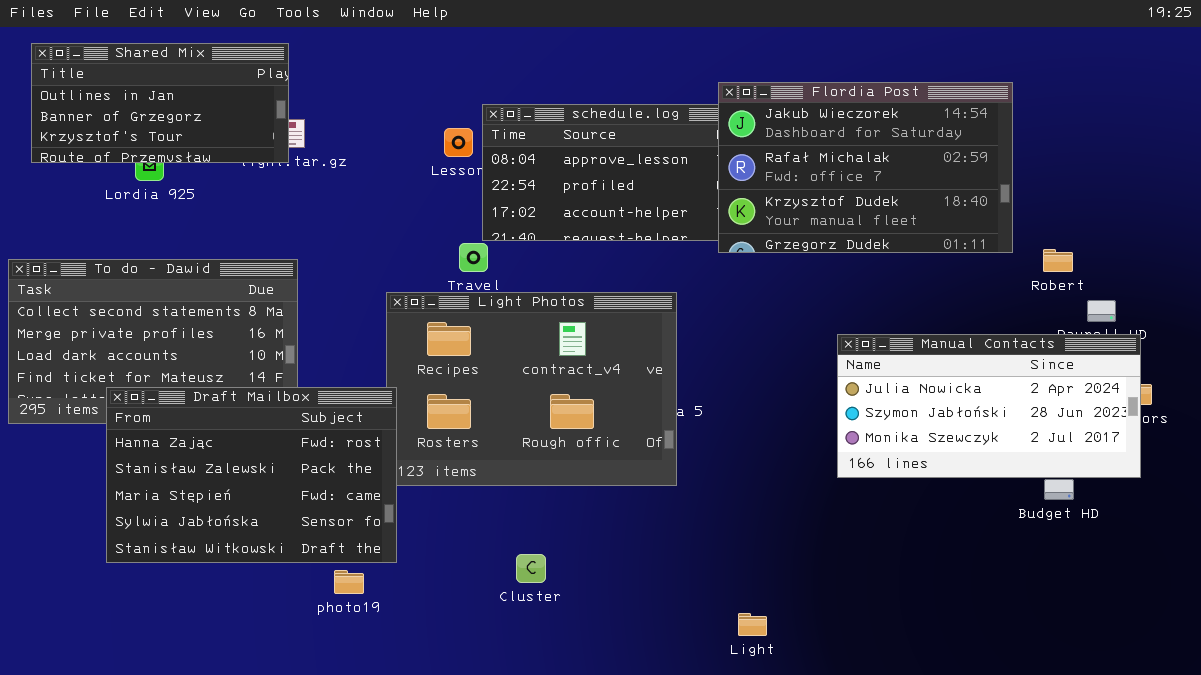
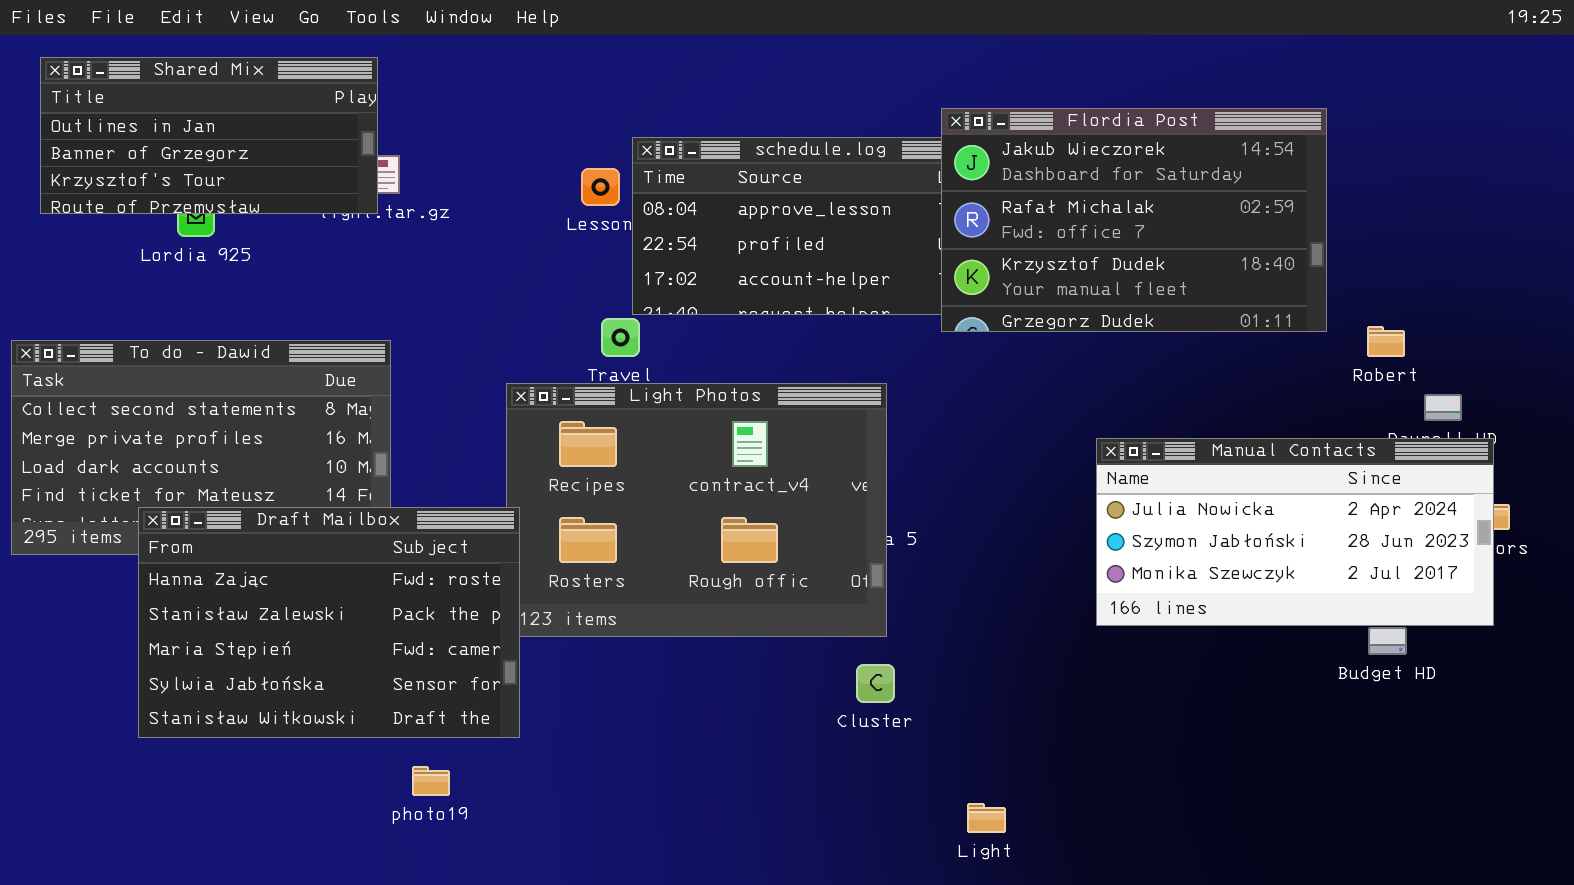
Cluster: [516,554,546,583] -> [856,664,895,703], moved
photo19: [334,570,364,594] -> [412,766,450,796], moved

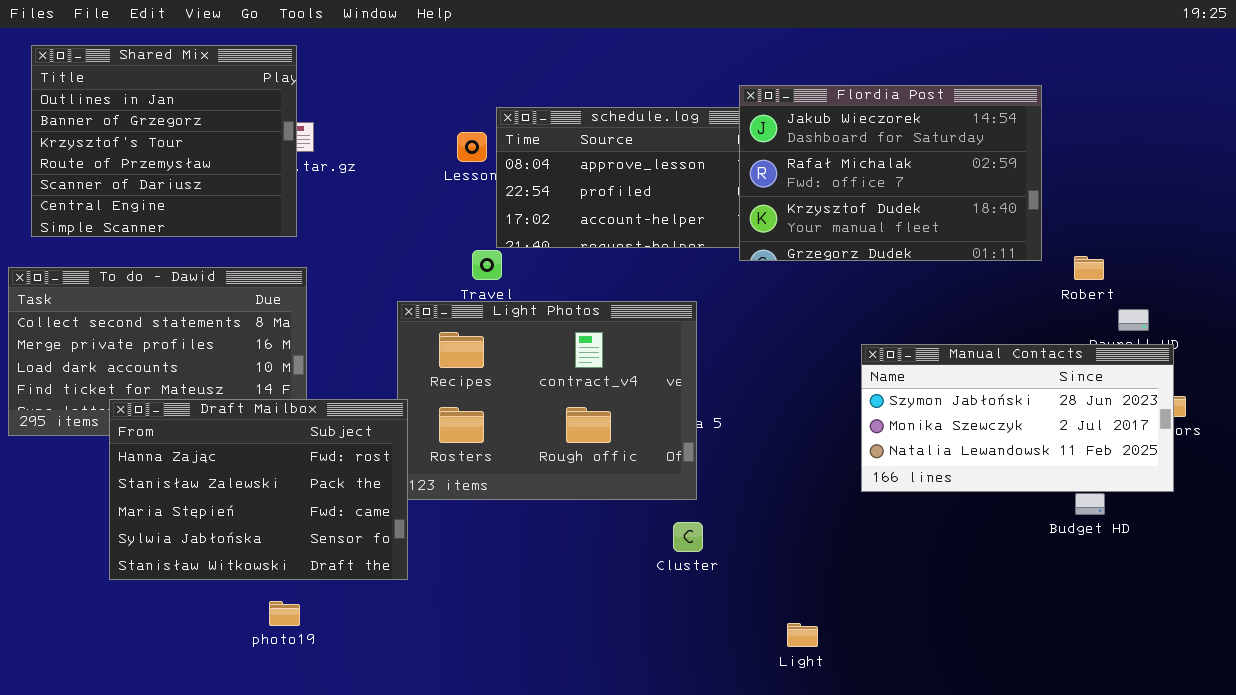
Shared Mix: [40,57,378,214] -> [31,45,297,237], resized
Manual Contacts: [1096,438,1494,626] -> [861,344,1174,492], scrolled down 1 row
photo19: [412,766,450,796] -> [269,601,300,626], moved
Light: [967,803,1006,833] -> [787,623,818,647], moved

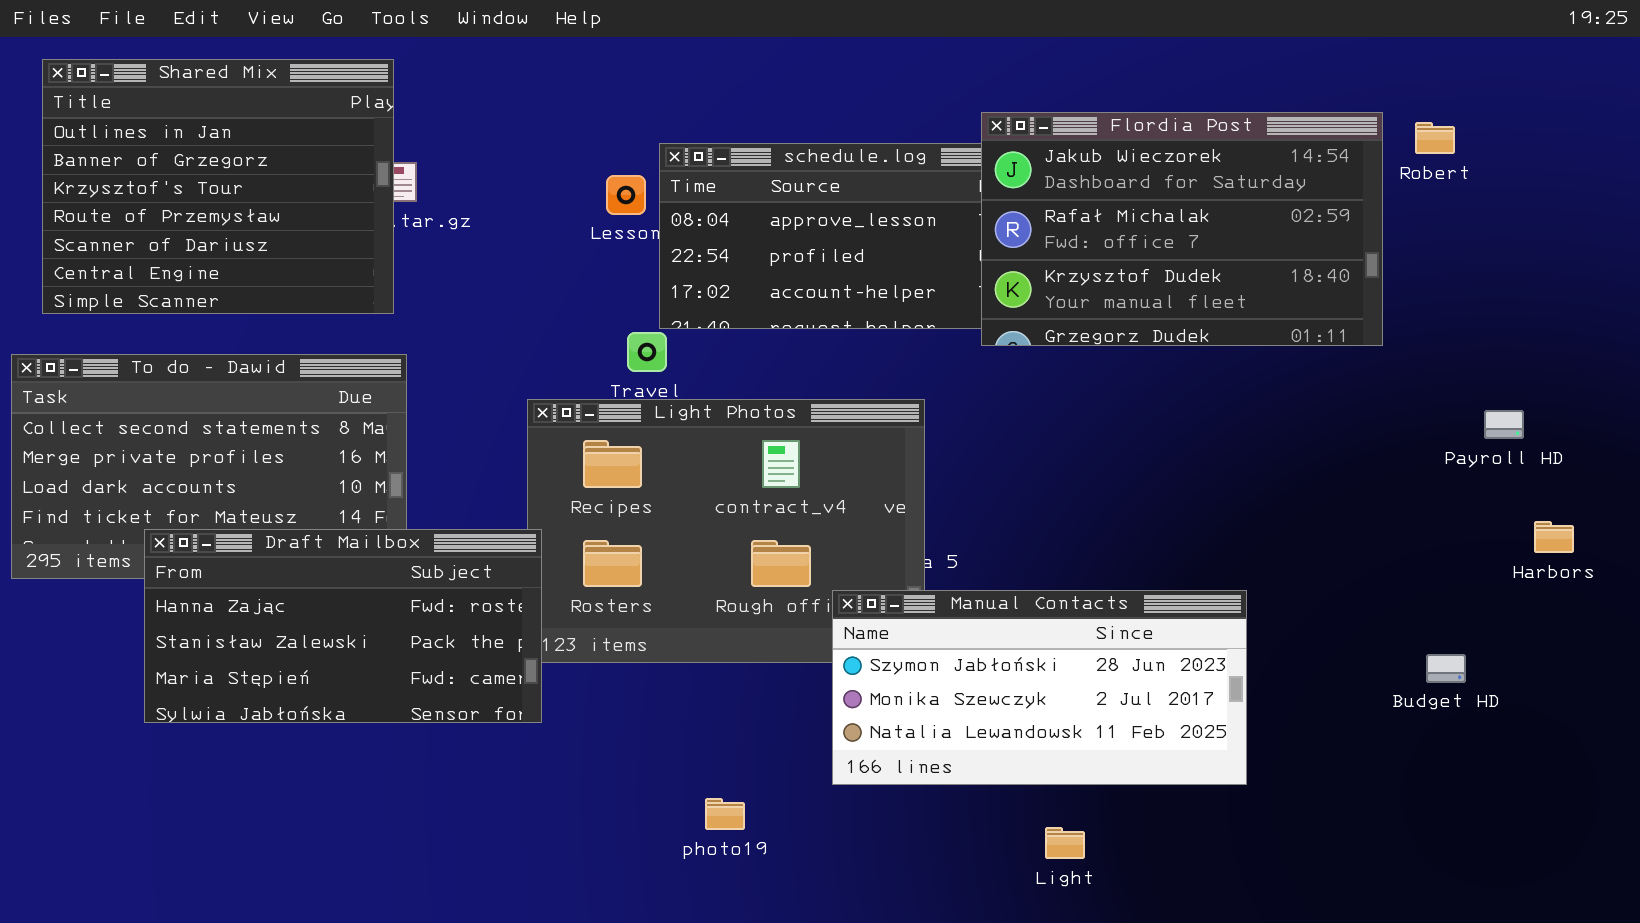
Robert: [1074,256,1104,280] -> [1415,122,1455,154], moved
Manual Contacts: [861,344,1174,492] -> [832,590,1247,785], moved
Draft Mailbox: [109,399,408,580] -> [144,529,542,723], resized
photo19: [269,601,300,626] -> [705,798,745,830], moved

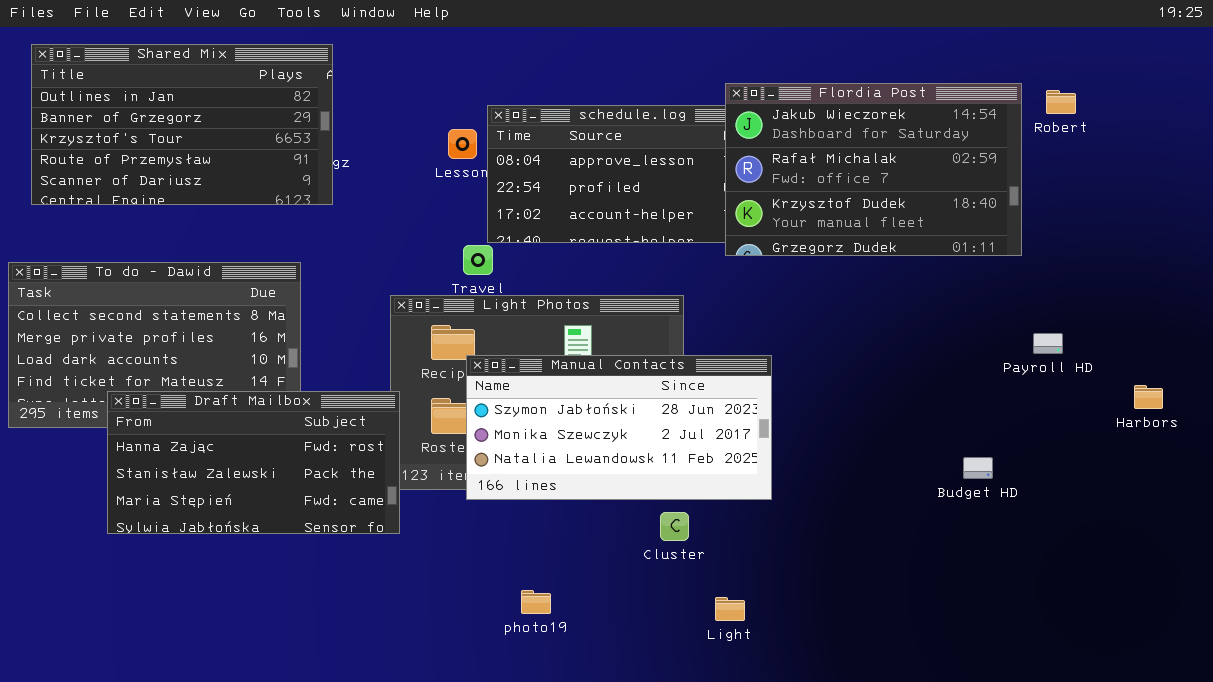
Shared Mix: [42,59,394,314] -> [31,44,333,205], resized
Payroll HD: [1484,410,1524,439] -> [1033,333,1063,354], moved
Manual Contacts: [832,590,1247,785] -> [466,355,772,500], moved
Budget HD: [1426,654,1466,683] -> [963,457,993,479], moved
Light: [1045,827,1085,859] -> [715,597,745,621], moved

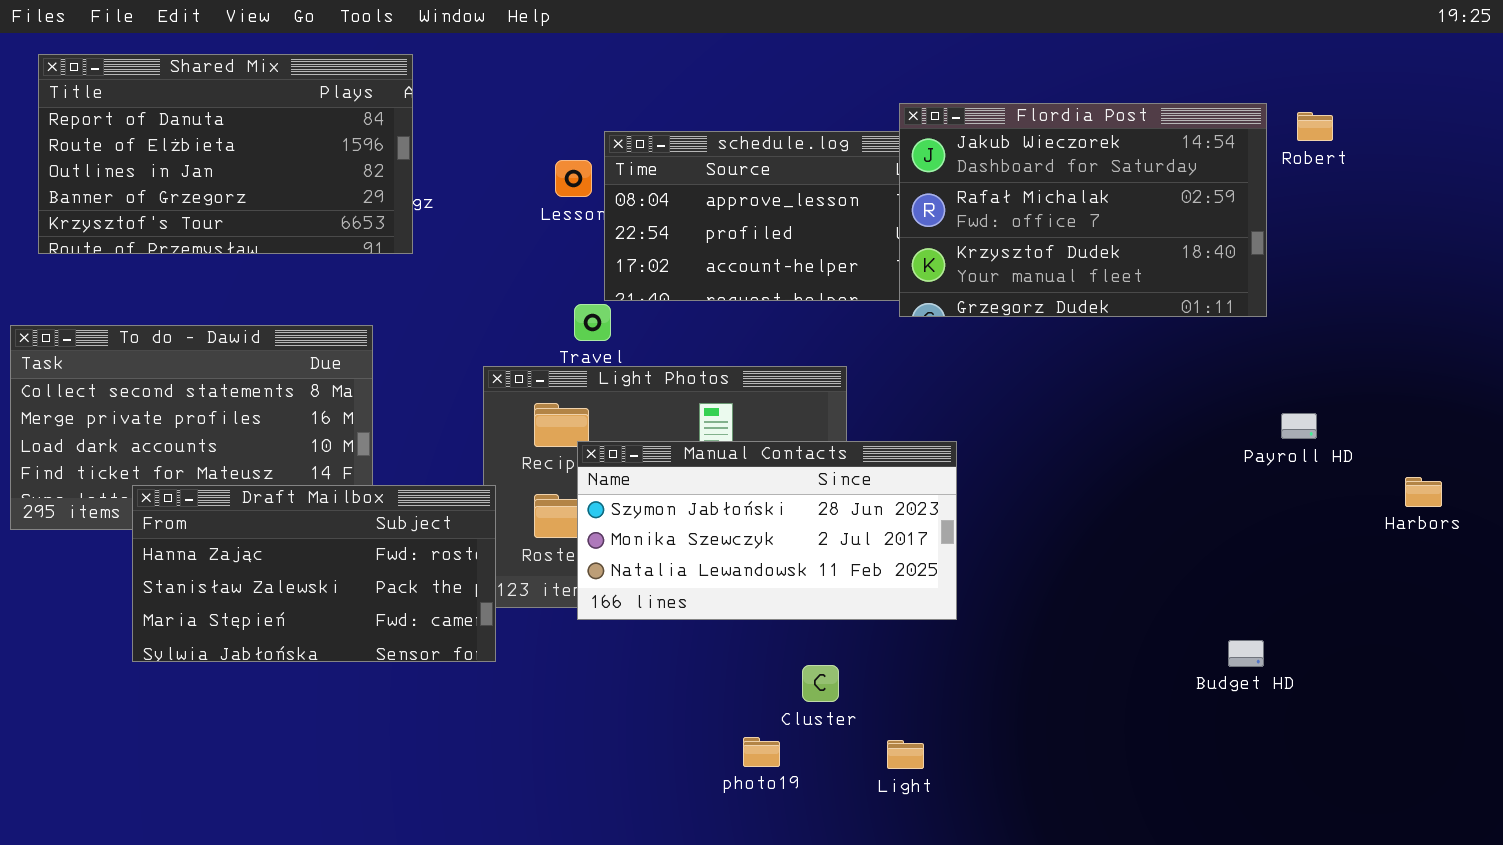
Shared Mix: [31,44,333,205] -> [38,54,413,254], scrolled up 2 rows
Budget HD: [963,457,993,479] -> [1228,640,1264,667], moved
Cluster: [660,512,689,541] -> [802,665,839,702], moved
photo19: [521,590,551,614] -> [743,737,780,767], moved

